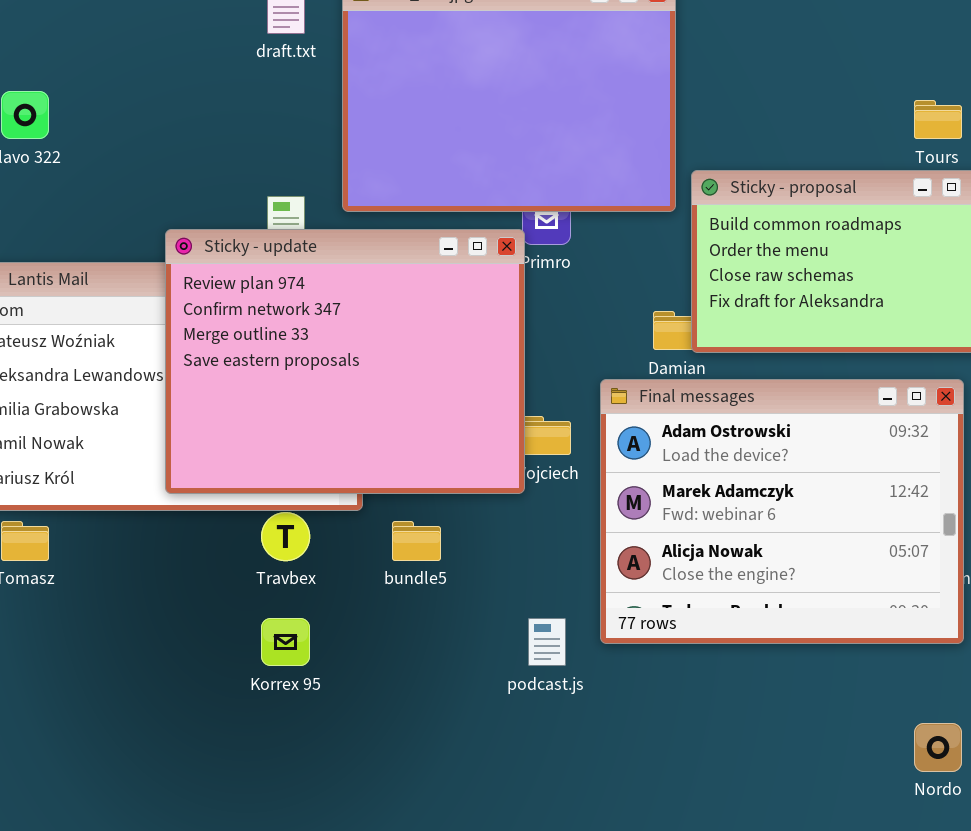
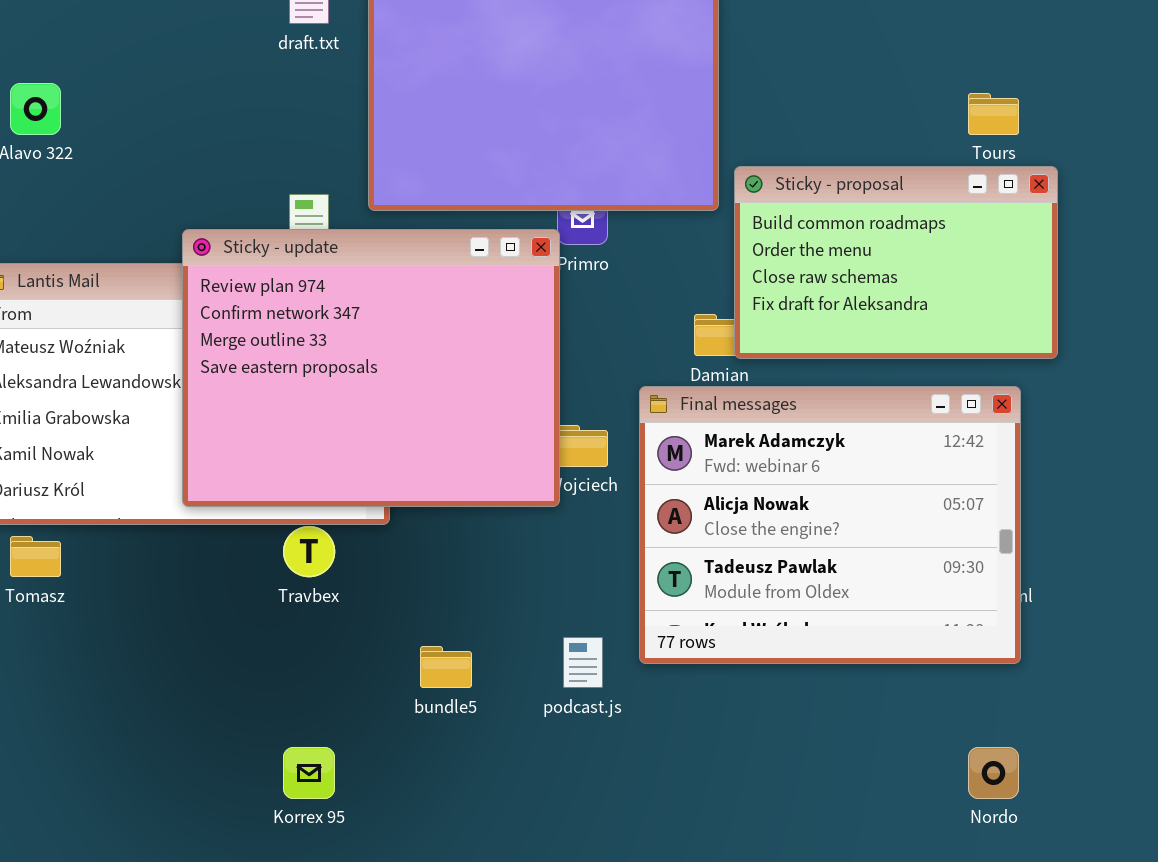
Final messages: [600,379,964,644] -> [639,386,1021,664], scrolled down 1 row
bundle5: [392,521,441,561] -> [420,646,472,688], moved
Korrex 95: [261,618,310,666] -> [283,747,335,799], moved

